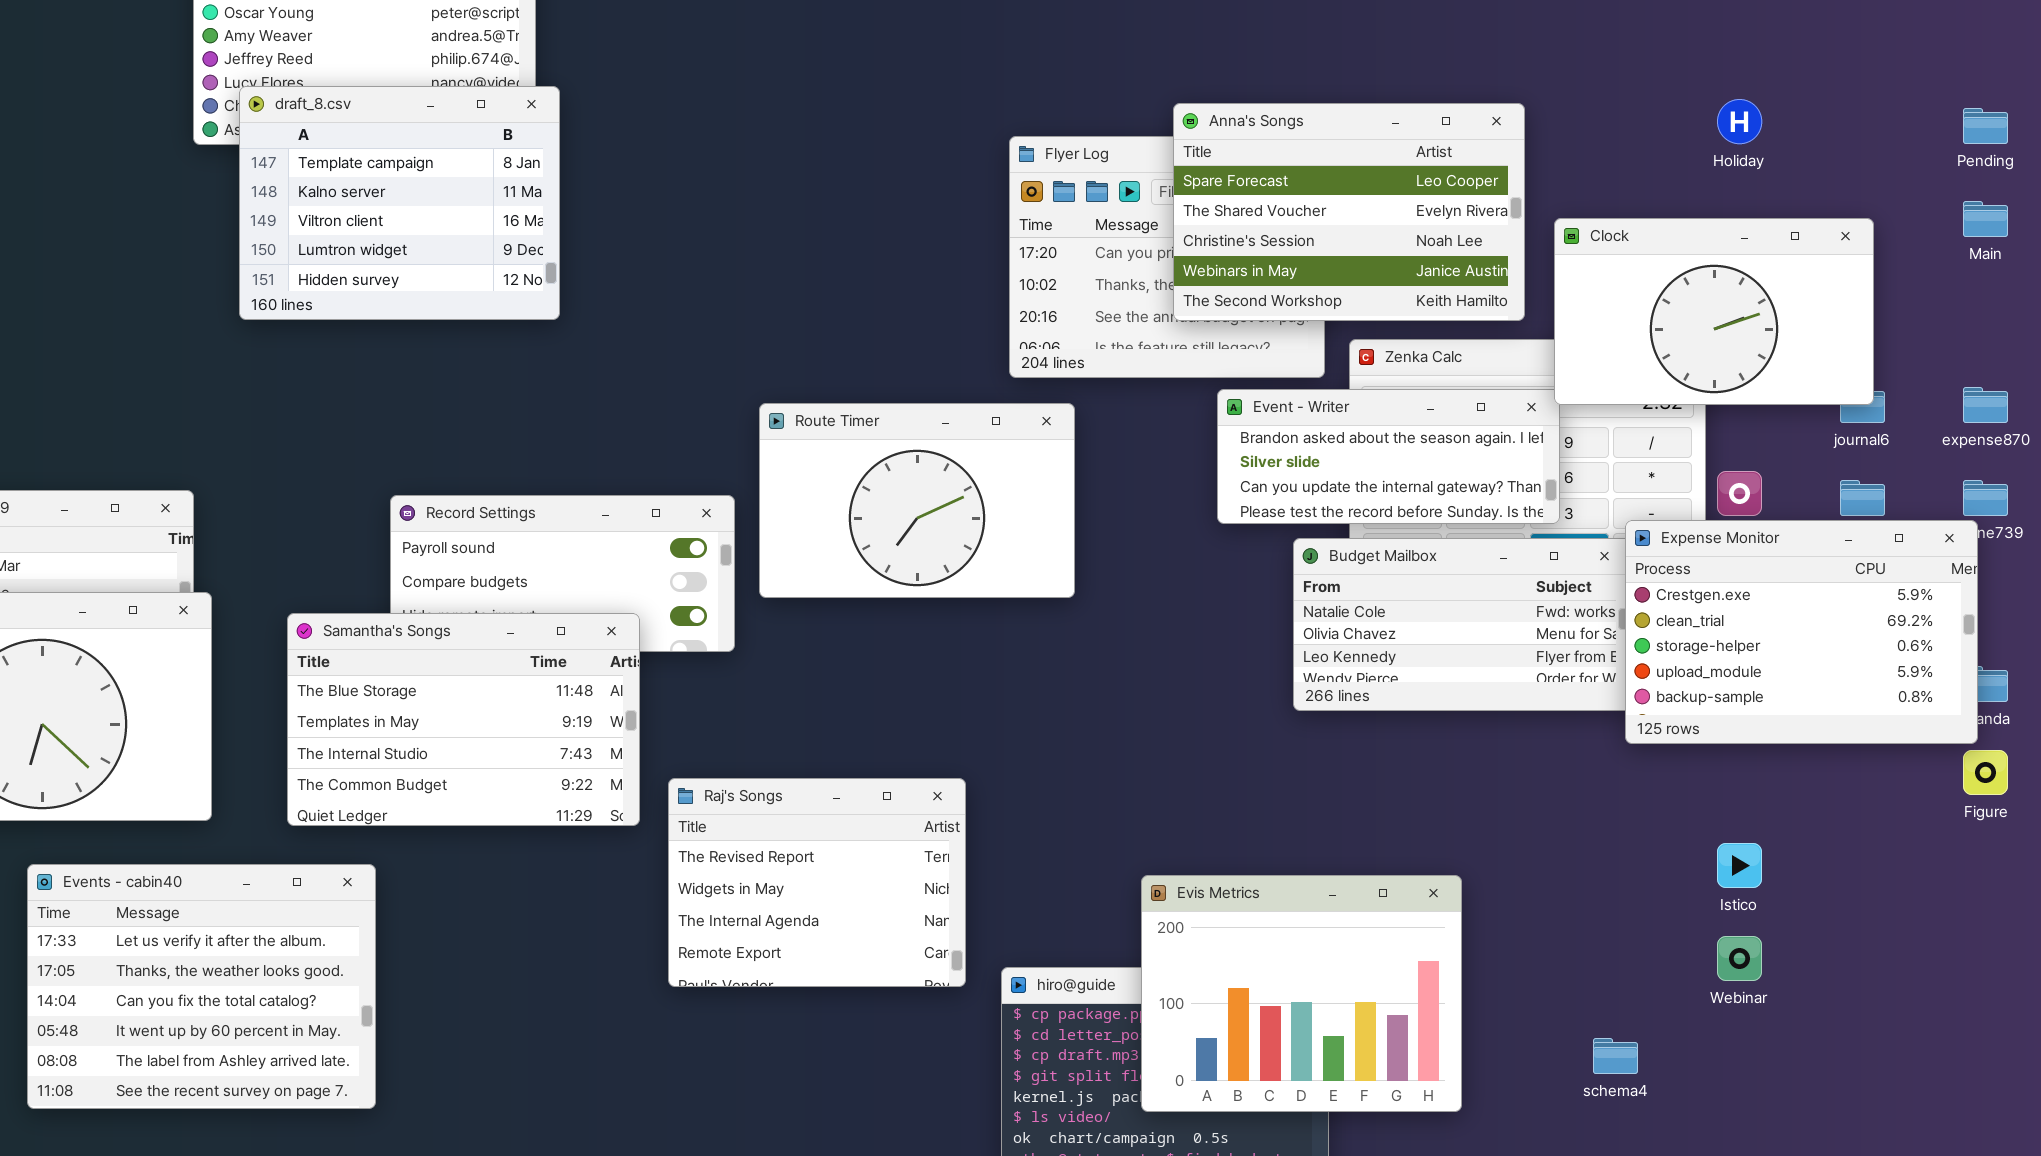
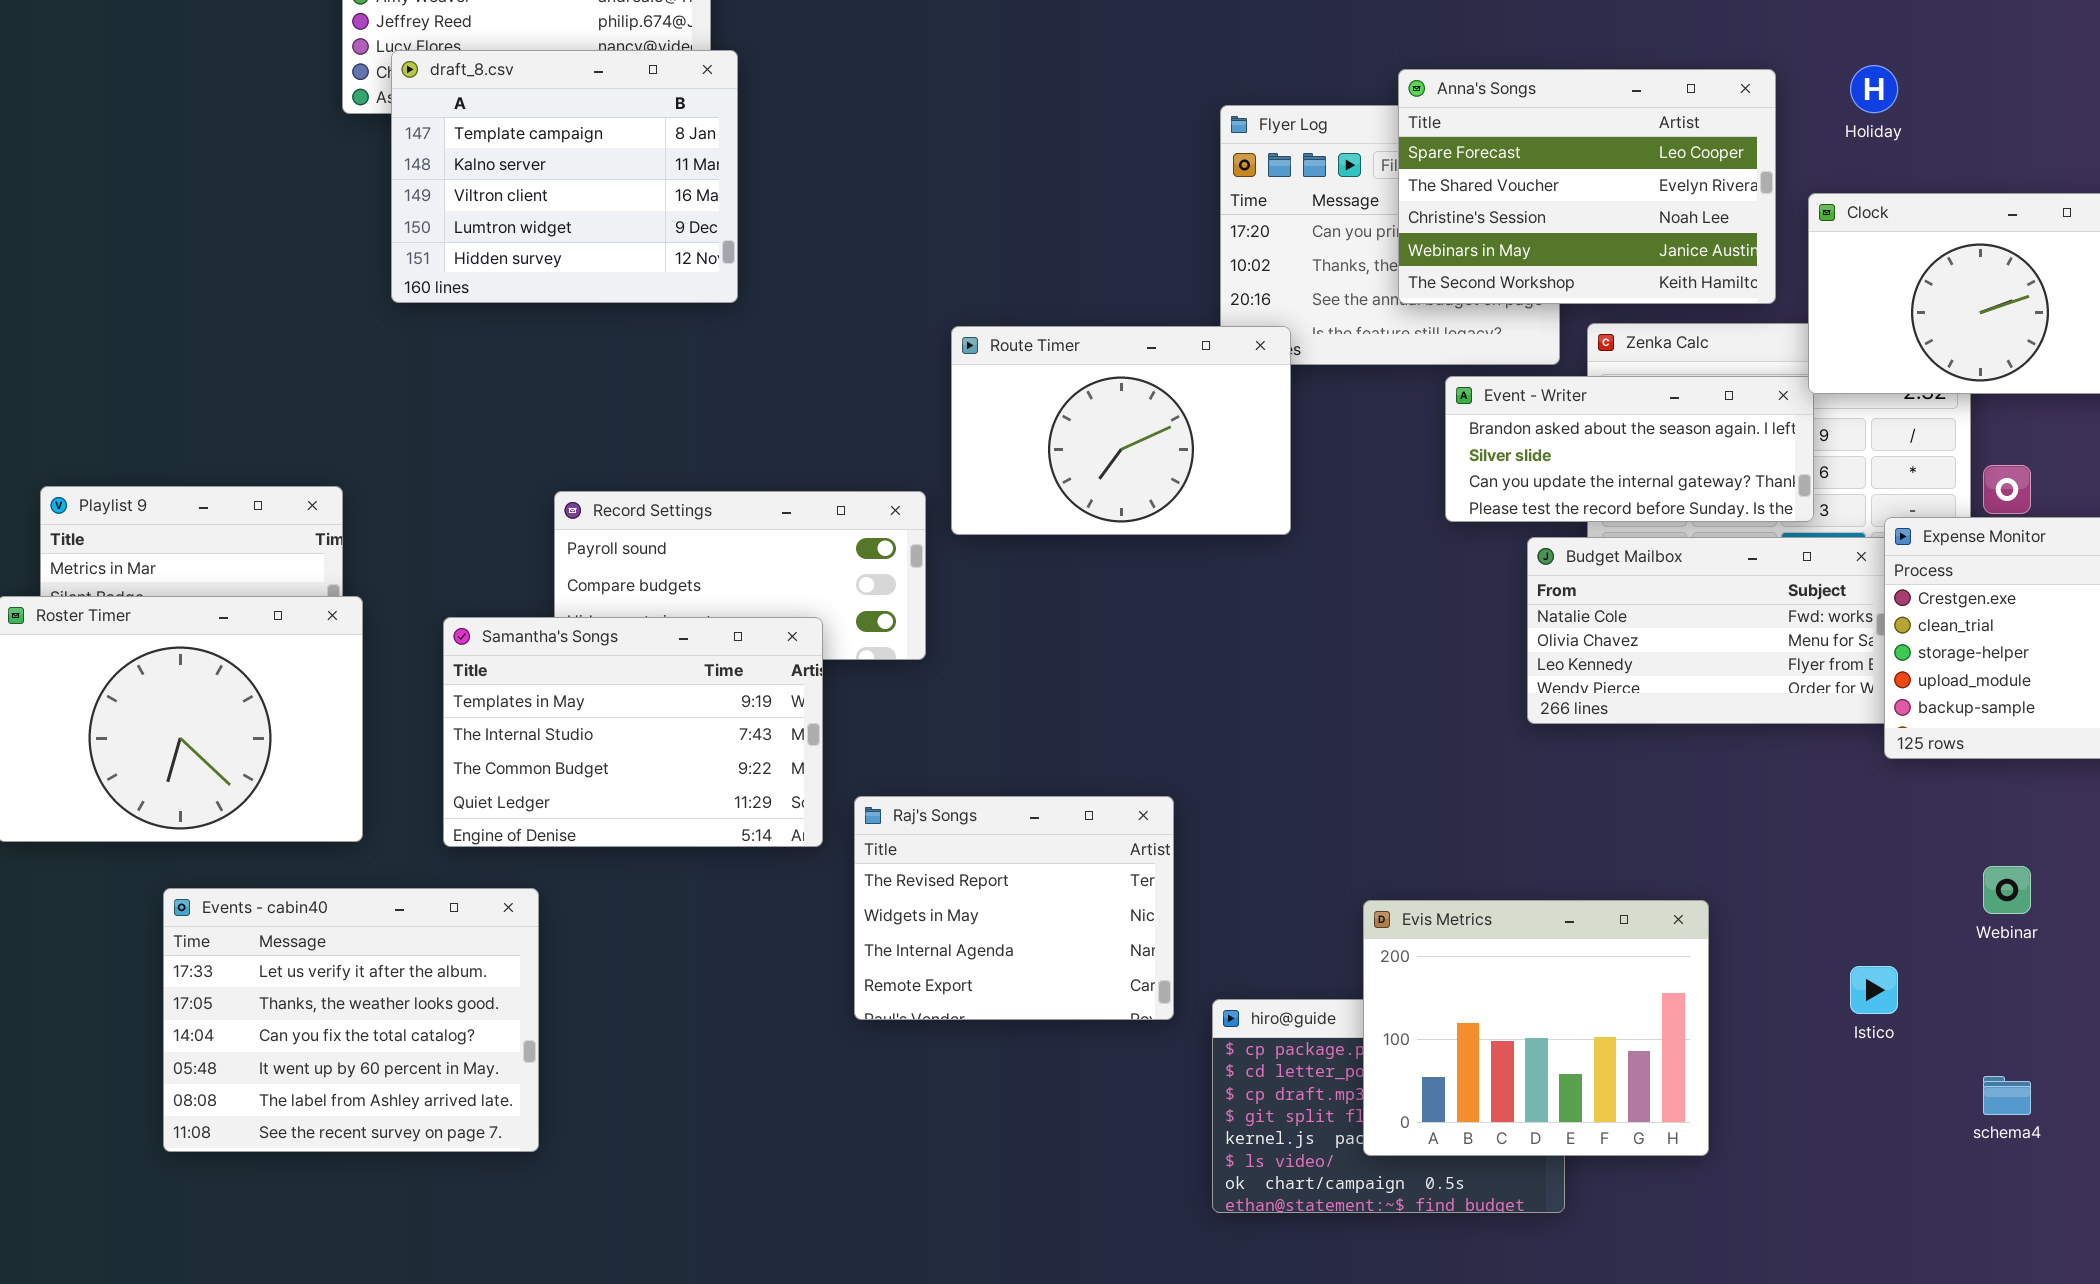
Holiday: [1717,99,1762,144] -> [1850,65,1898,113], moved
Route Timer: [759,403,1075,598] -> [951,326,1291,535], moved
Samantha's Songs: [287,613,640,826] -> [443,617,823,847], scrolled down 1 row
Istico: [1717,843,1762,888] -> [1850,966,1898,1014], moved
Webinar: [1717,936,1762,981] -> [1983,866,2031,914], moved
schema4: [1593,1038,1638,1074] -> [1983,1076,2031,1115], moved

